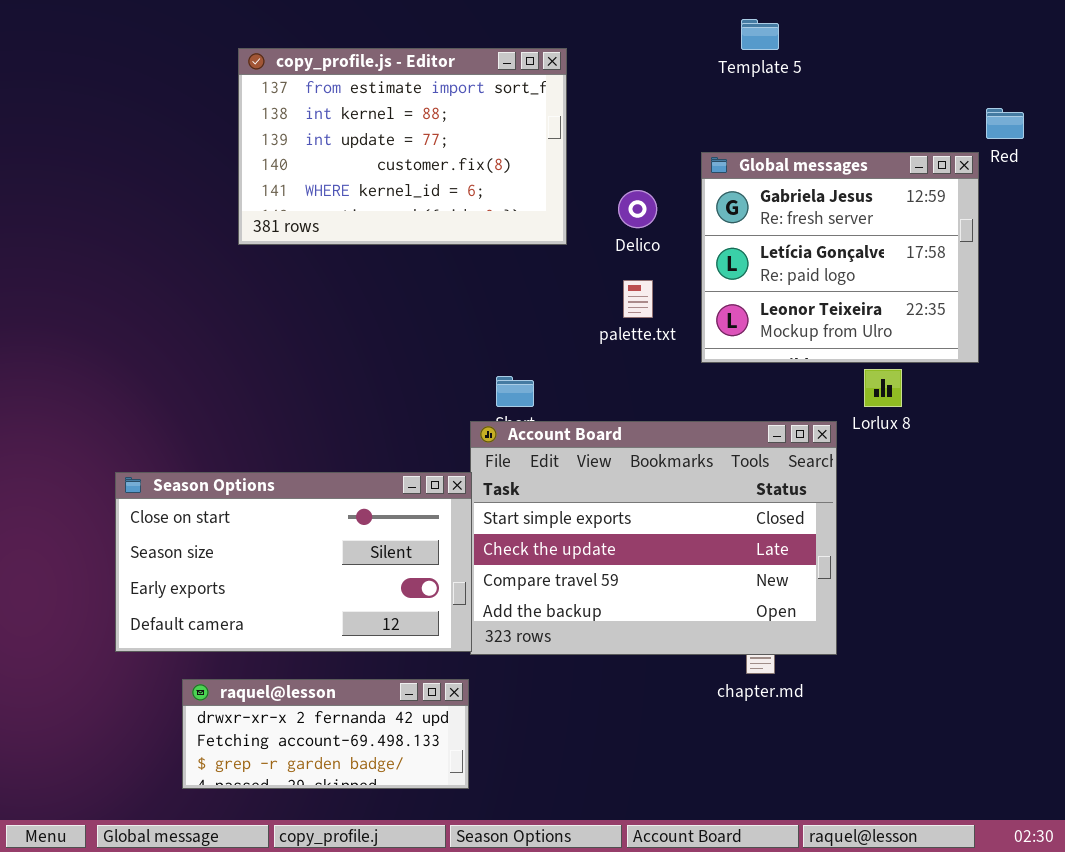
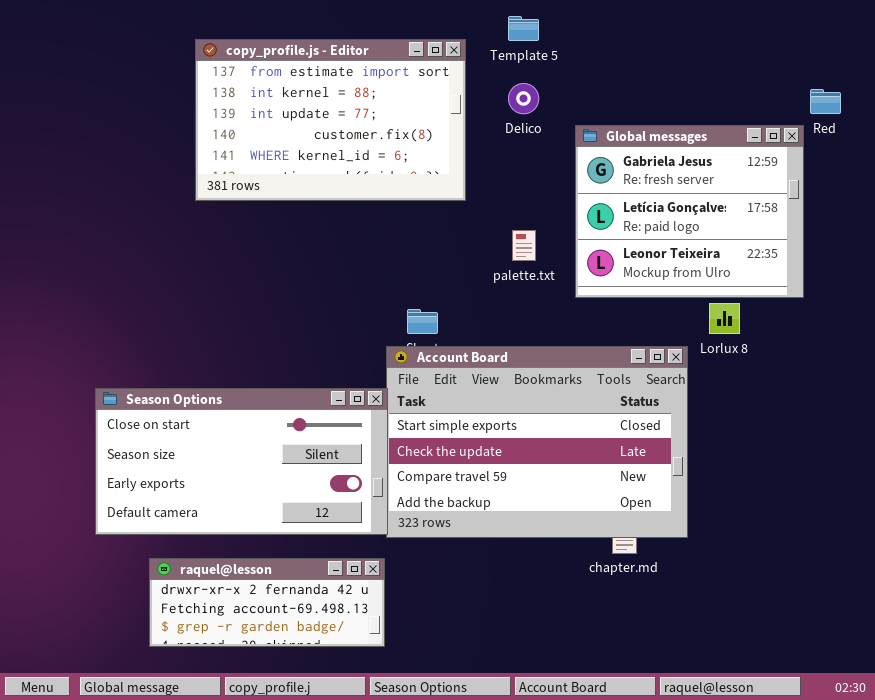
Template 5: [741,19,779,50] -> [508,16,539,41], moved
Delico: [618,190,657,228] -> [508,83,539,114], moved

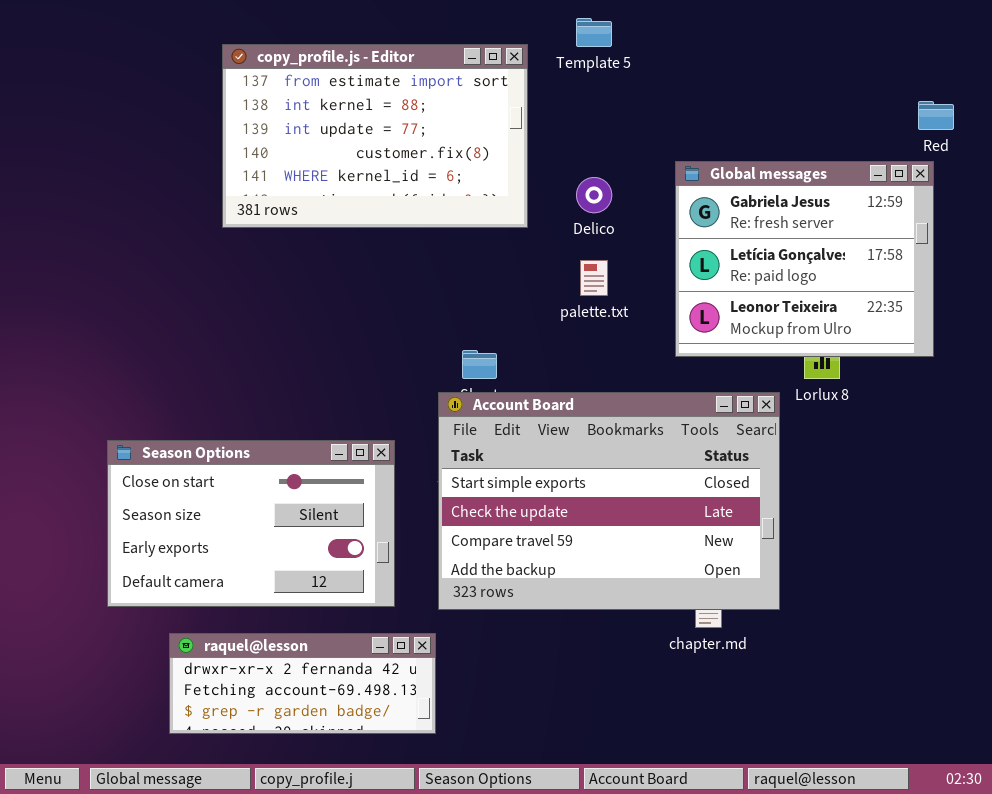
Delico: [508,83,539,114] -> [576,177,612,213], moved
Global messages: [575,125,804,298] -> [675,161,934,357], moved
Season Options: [95,388,388,535] -> [107,440,395,607], resized

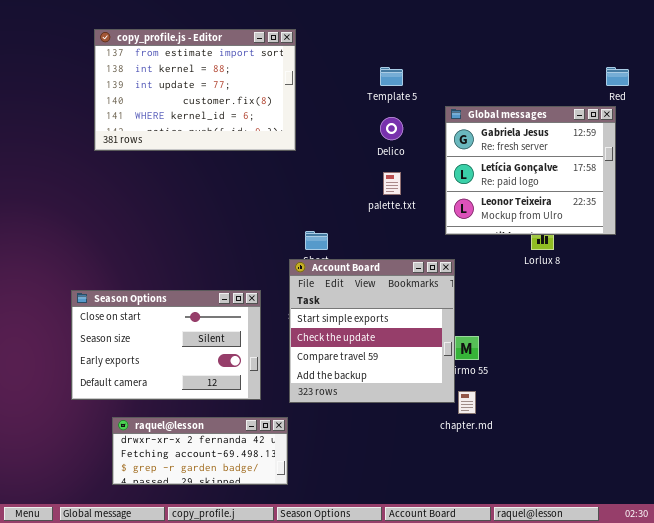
Template 5: [576,18,612,47] -> [380,67,403,86], moved
copy_profile.js - Editor: [222,44,528,228] -> [94,29,296,151], moved
Account Board: [438,392,780,610] -> [289,259,455,403], resized

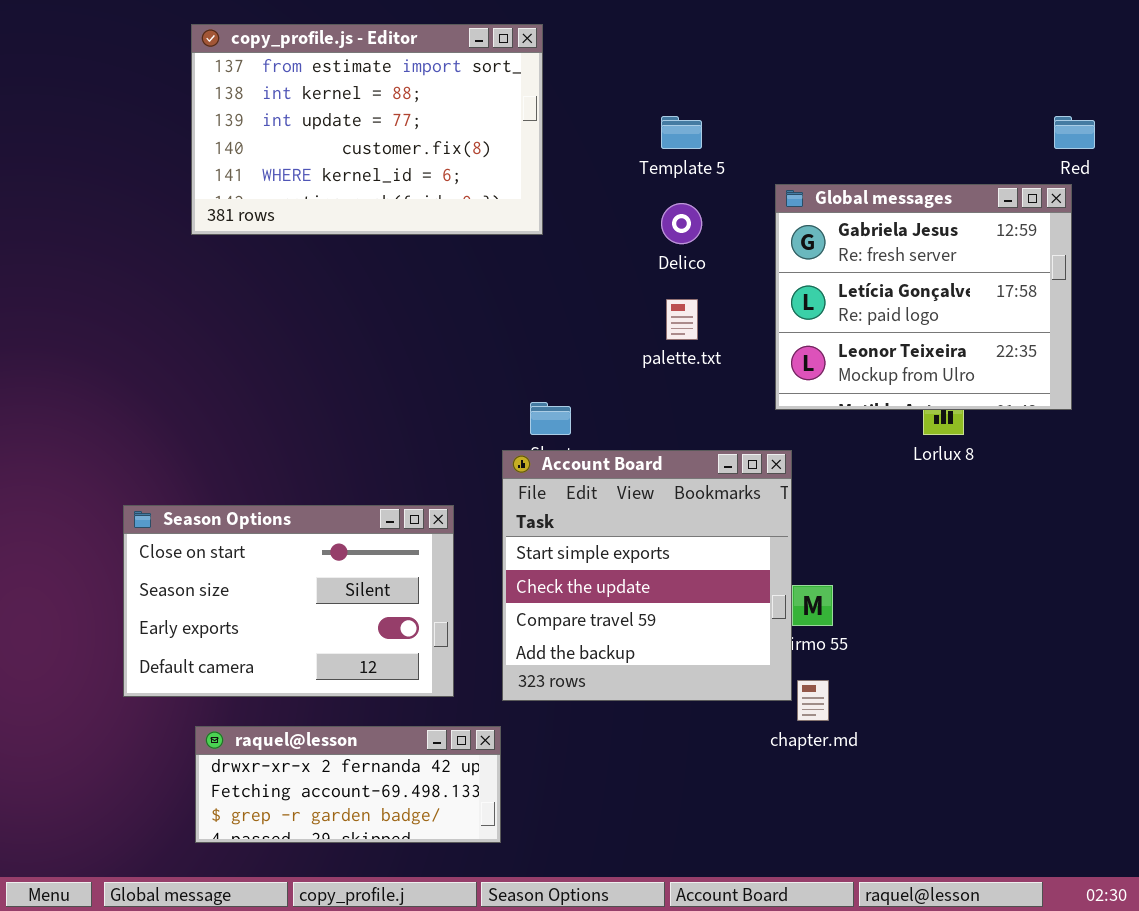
copy_profile.js - Editor: [94,29,296,151] -> [191,24,543,235], moved

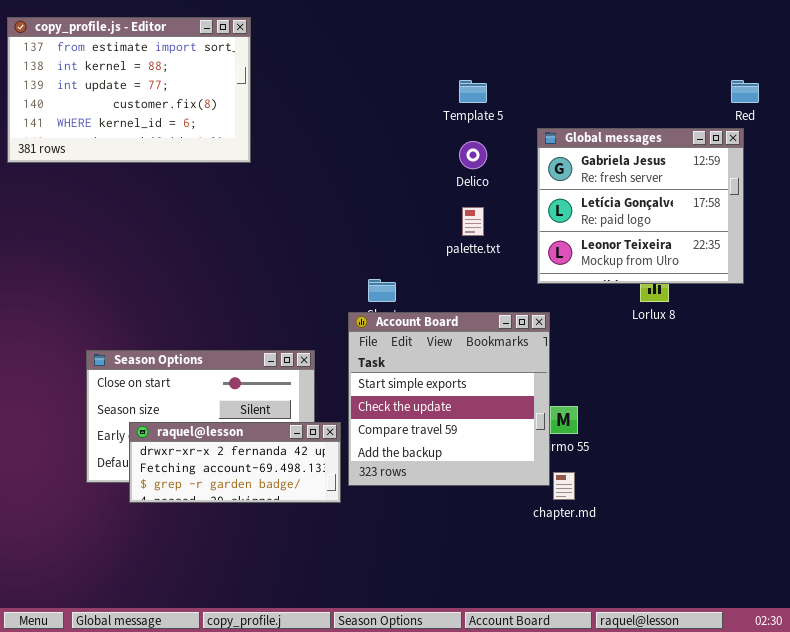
copy_profile.js - Editor: [191,24,543,235] -> [7,17,251,163], moved
raquel@lesson: [195,726,501,843] -> [129,422,341,503], moved

